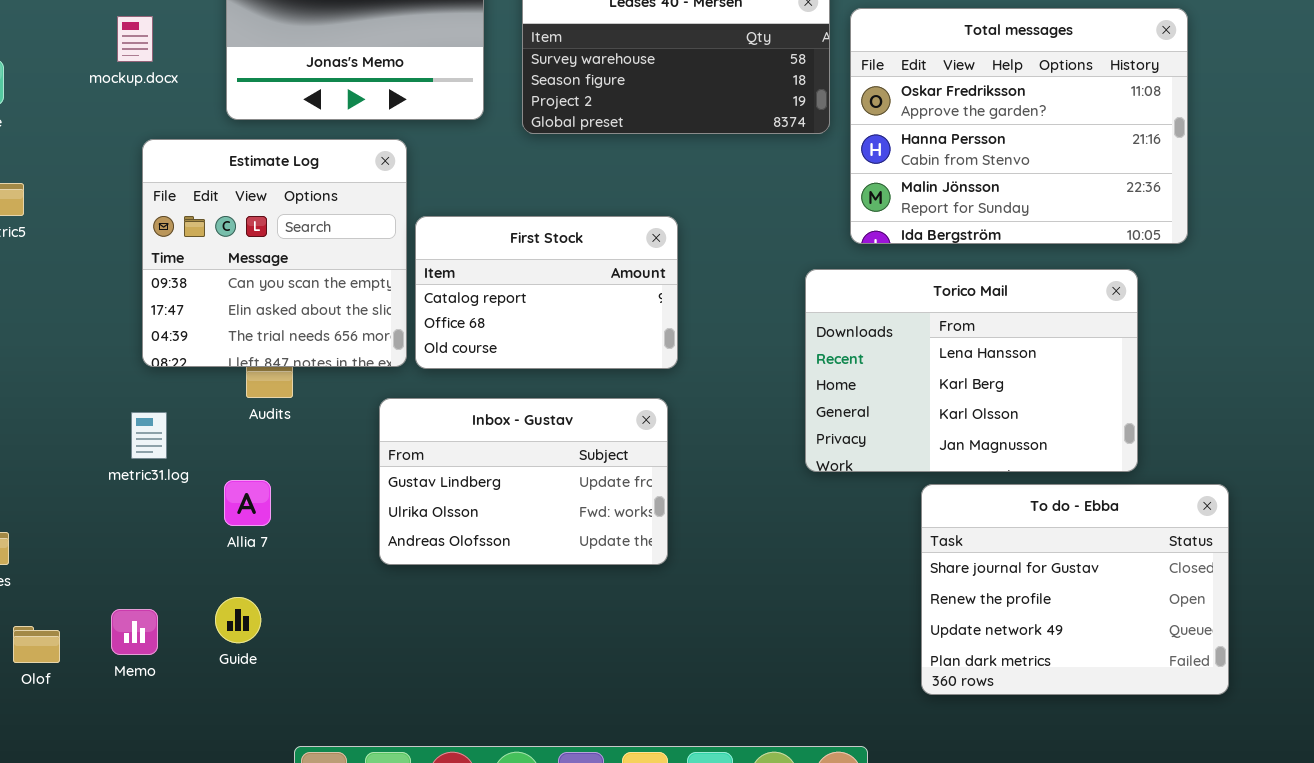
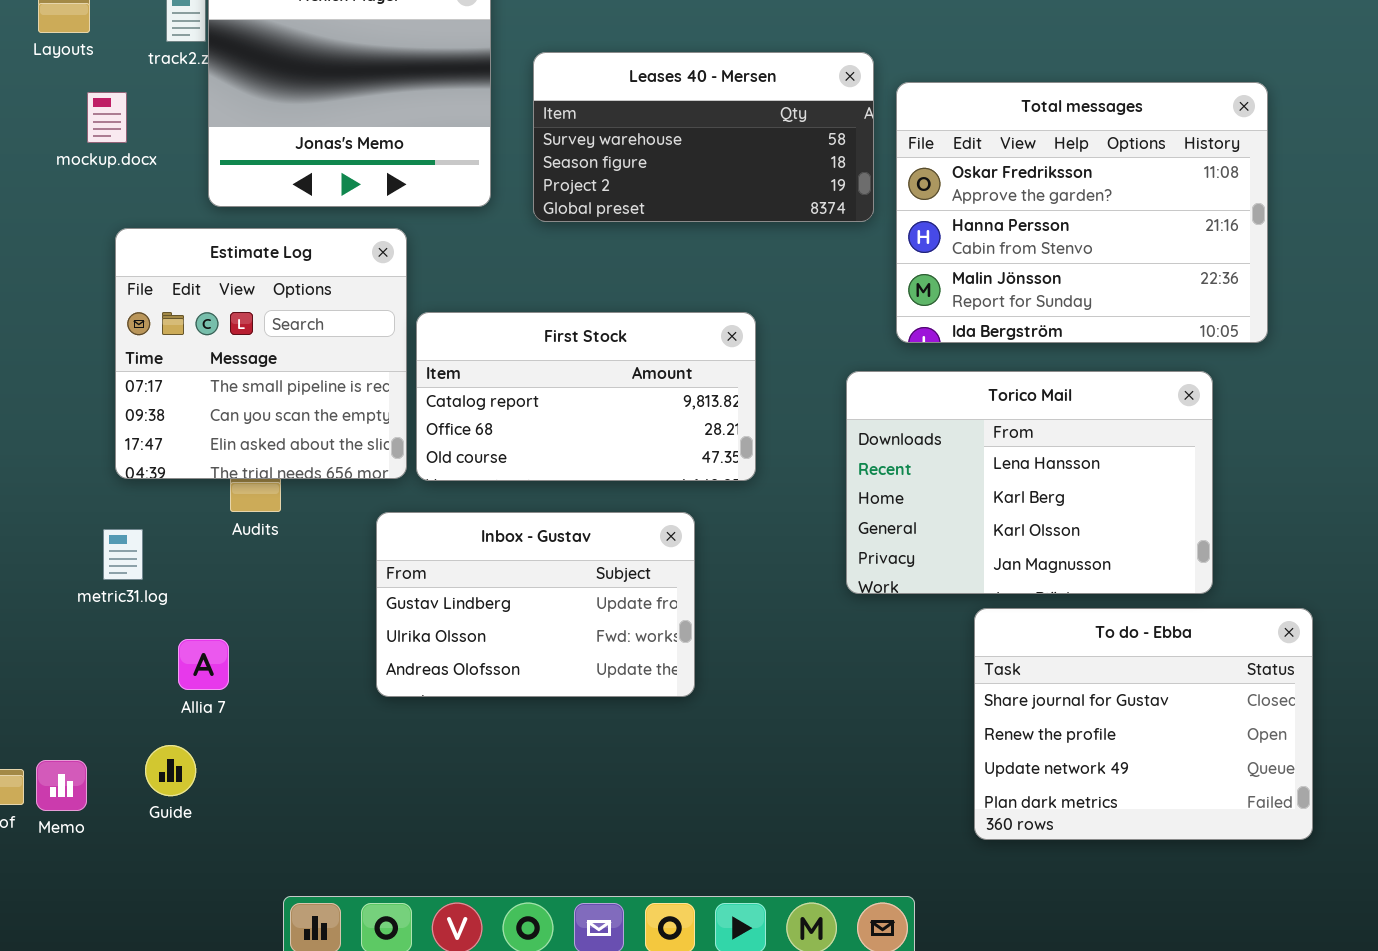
Estimate Log: [142,139,407,367] -> [115,228,407,479], scrolled up 1 row
First Stock: [415,216,678,369] -> [416,312,756,481], resized
Allia 7: [224,480,271,526] -> [178,639,229,690], moved
Guide: [215,597,261,643] -> [145,745,196,796], moved
Memo: [111,609,158,655] -> [36,760,87,811], moved

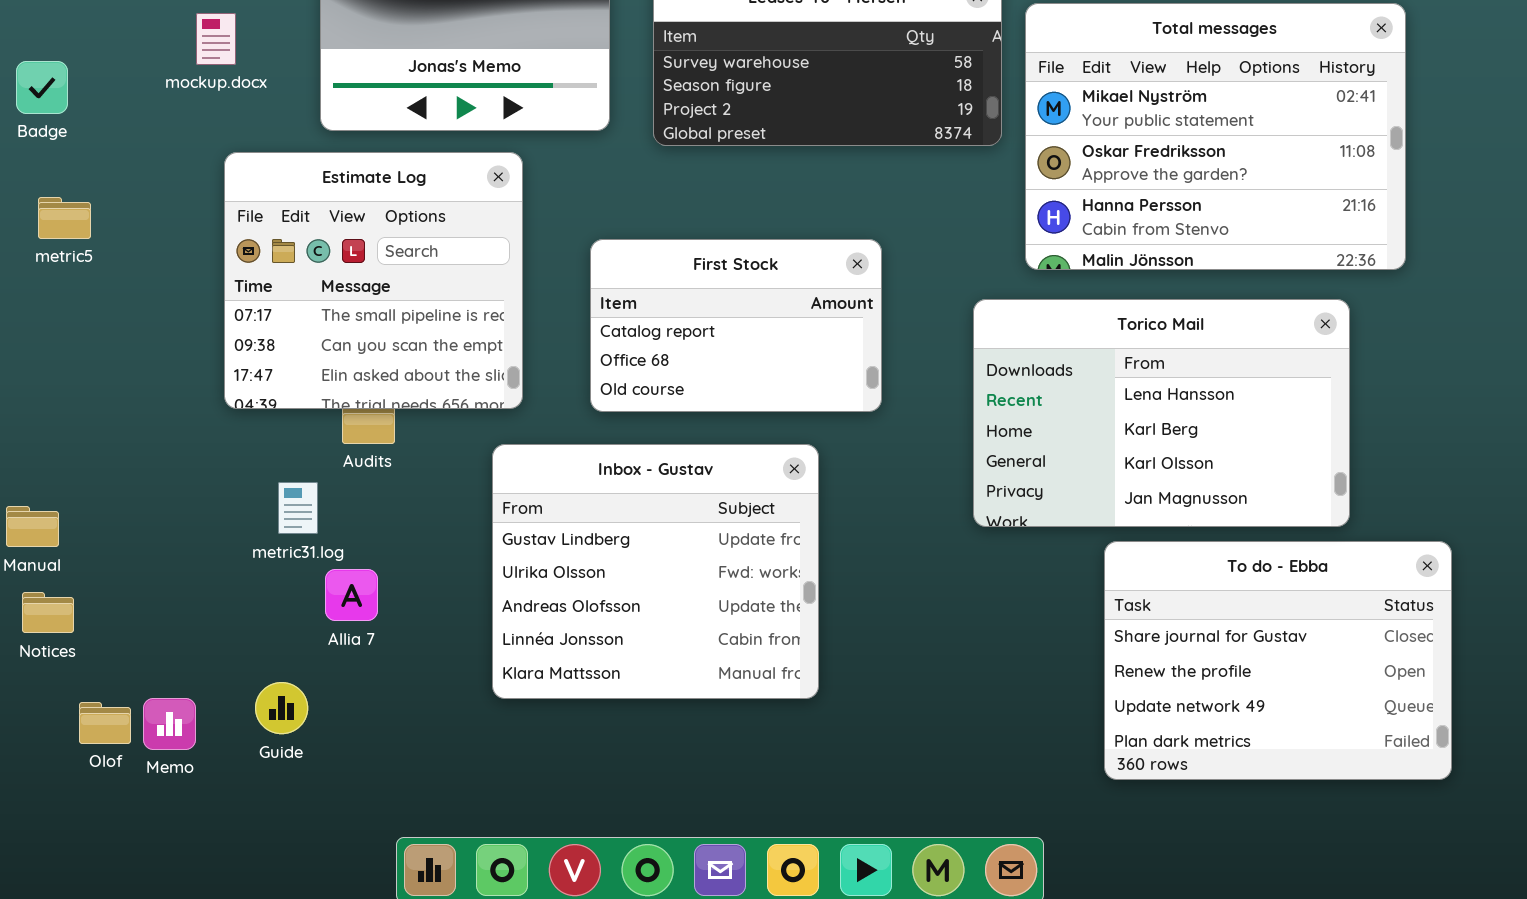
Total messages: [896,82,1268,343] -> [1025,3,1406,270], scrolled up 1 row
First Stock: [416,312,756,481] -> [590,239,882,412], resized
Inbox - Gustav: [376,512,695,697] -> [492,444,819,699], resized
metric31.log: [103,529,143,580] -> [278,482,318,534], moved
Allia 7: [178,639,229,690] -> [325,569,378,621], moved

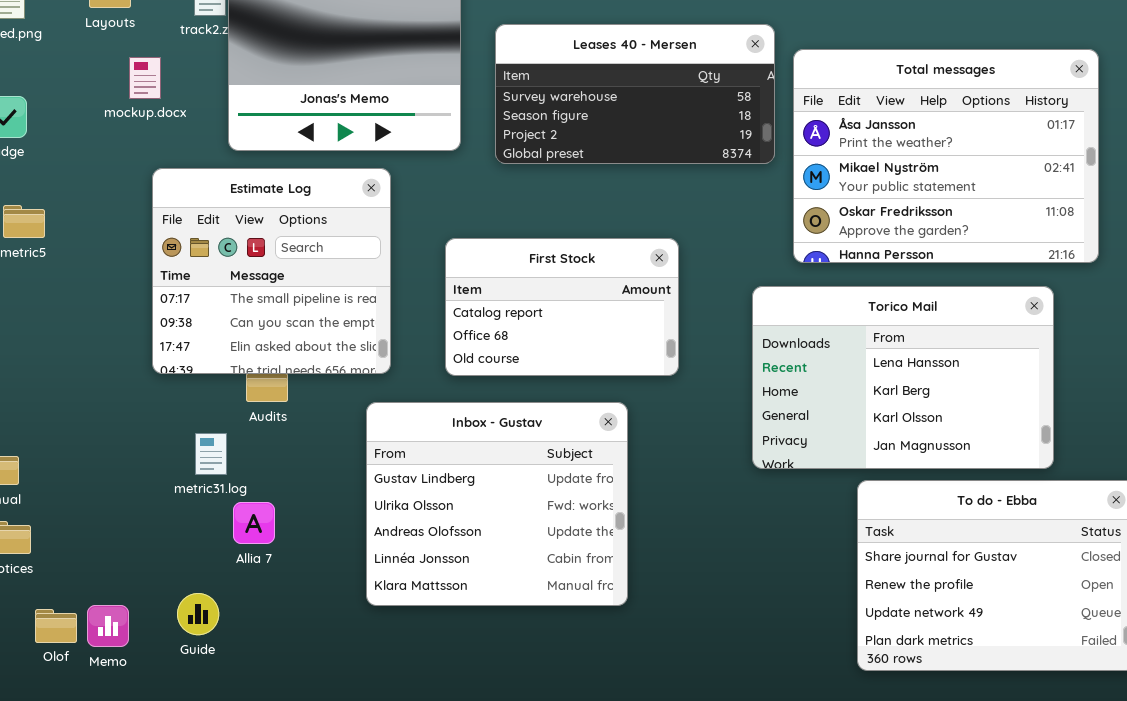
Total messages: [1025,3,1406,270] -> [793,49,1099,263], scrolled up 1 row

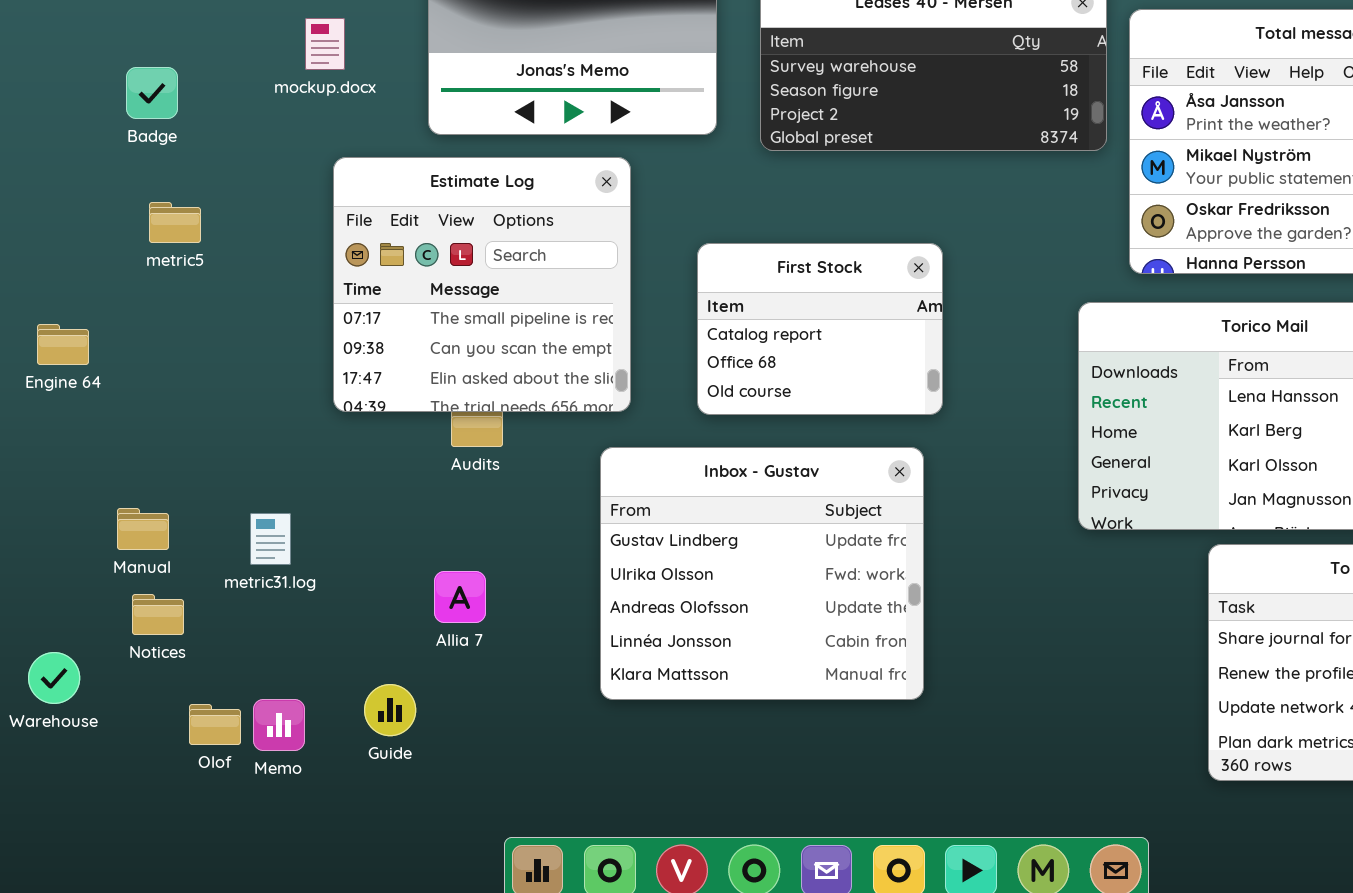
First Stock: [445,238,679,376] -> [697,243,943,415], resized
metric31.log: [195,433,227,475] -> [250,513,291,565], moved

